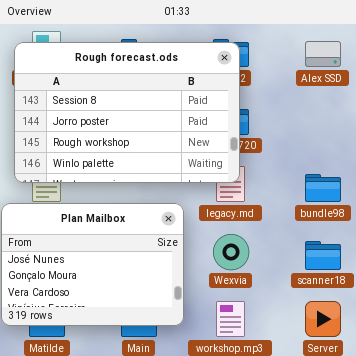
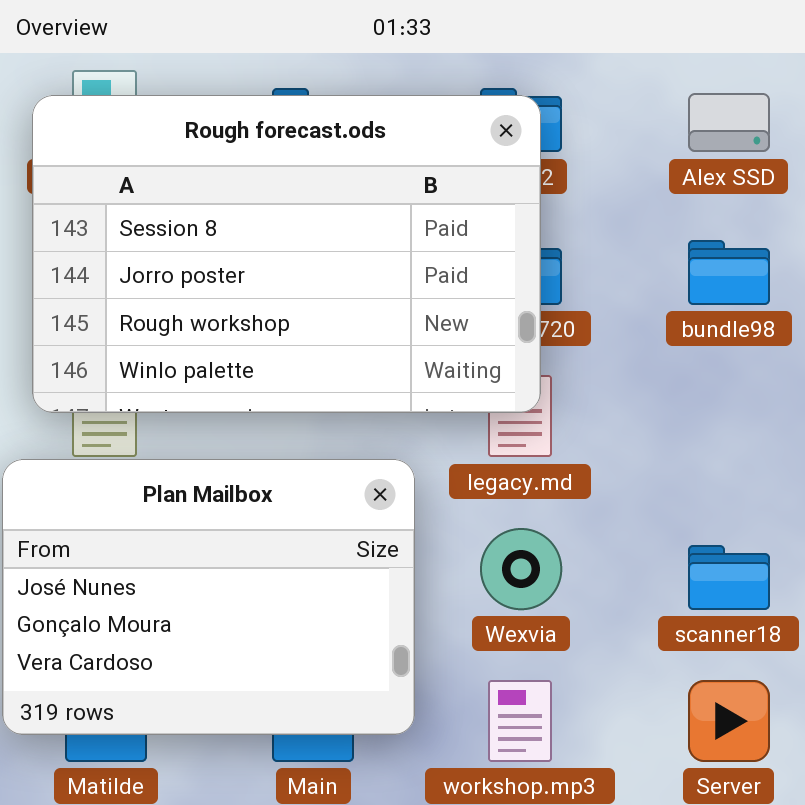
bundle98: [305,174,341,202] -> [688,240,770,305], moved

